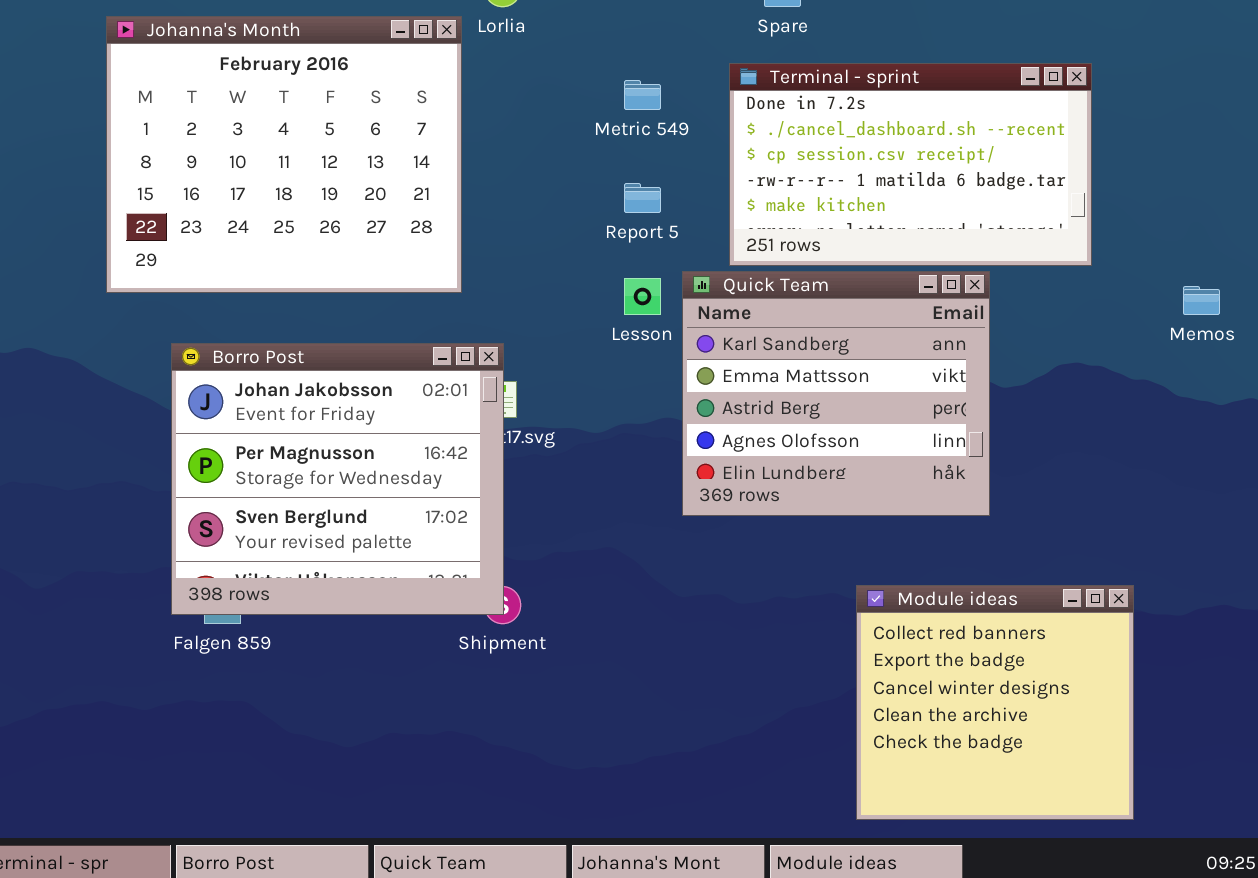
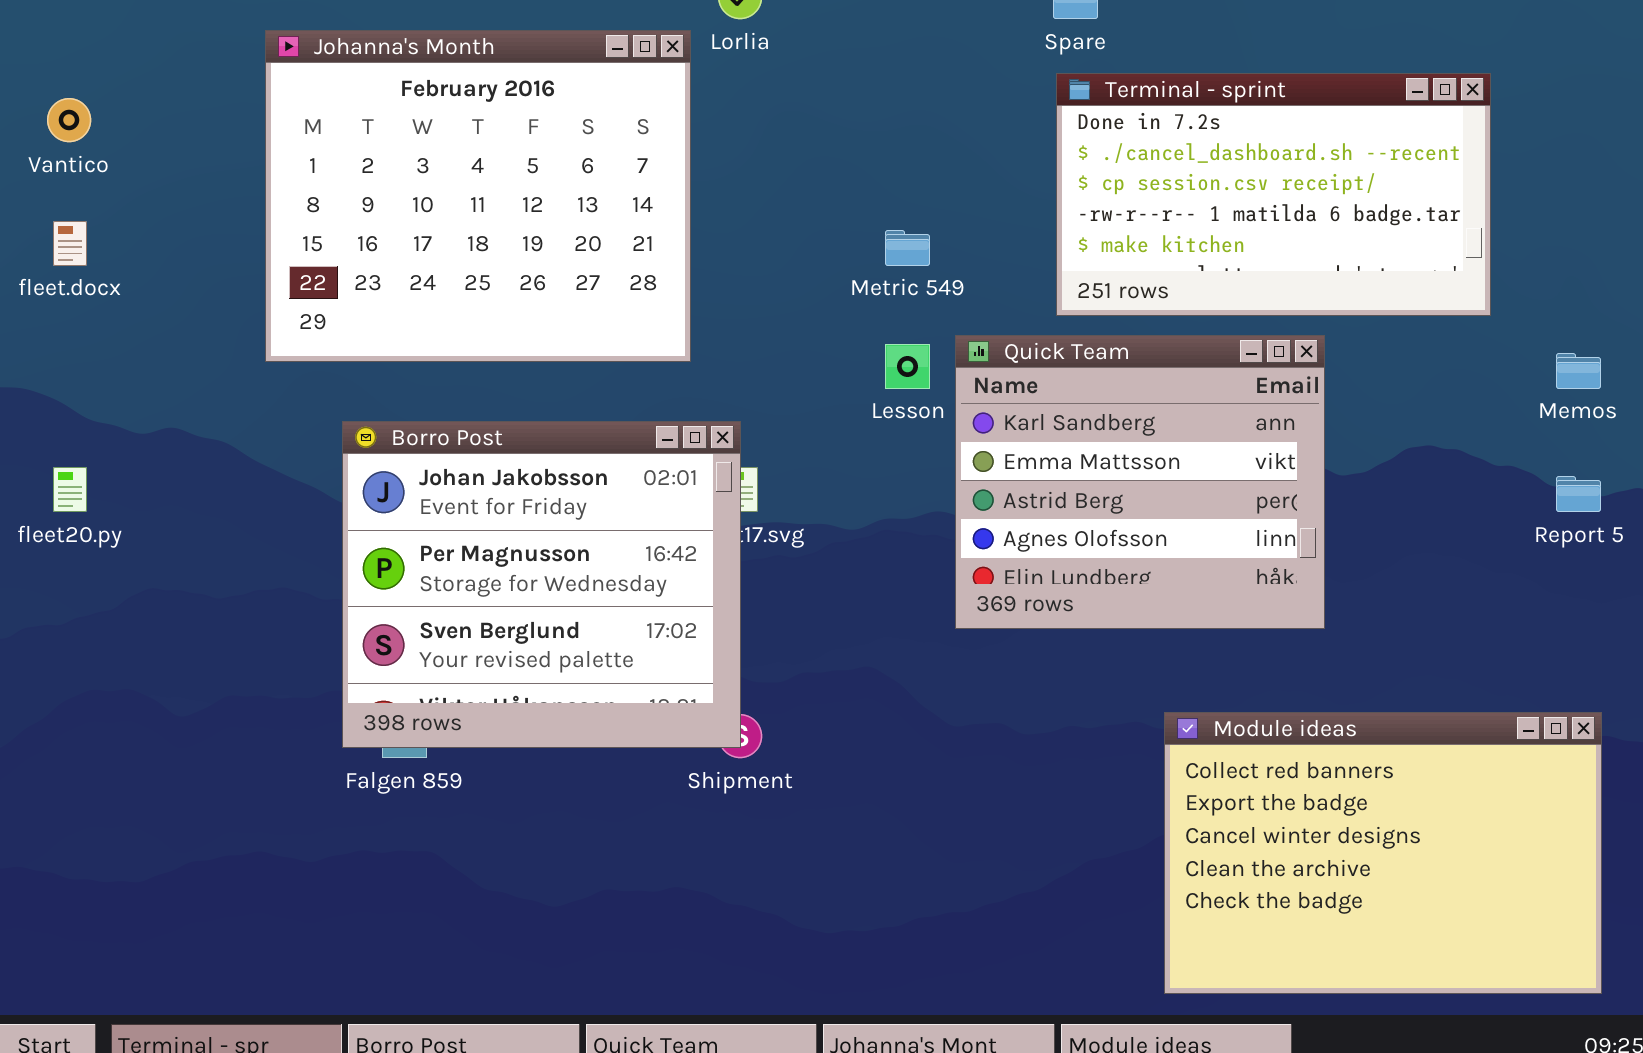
Terminal - sprint: [729,63,1092,266] -> [1056,73,1491,316], moved
Metric 549: [624,80,661,110] -> [885,230,930,266], moved
Report 5: [624,183,661,213] -> [1556,476,1601,512], moved
Module ideas: [856,585,1134,820] -> [1164,712,1602,994], resized

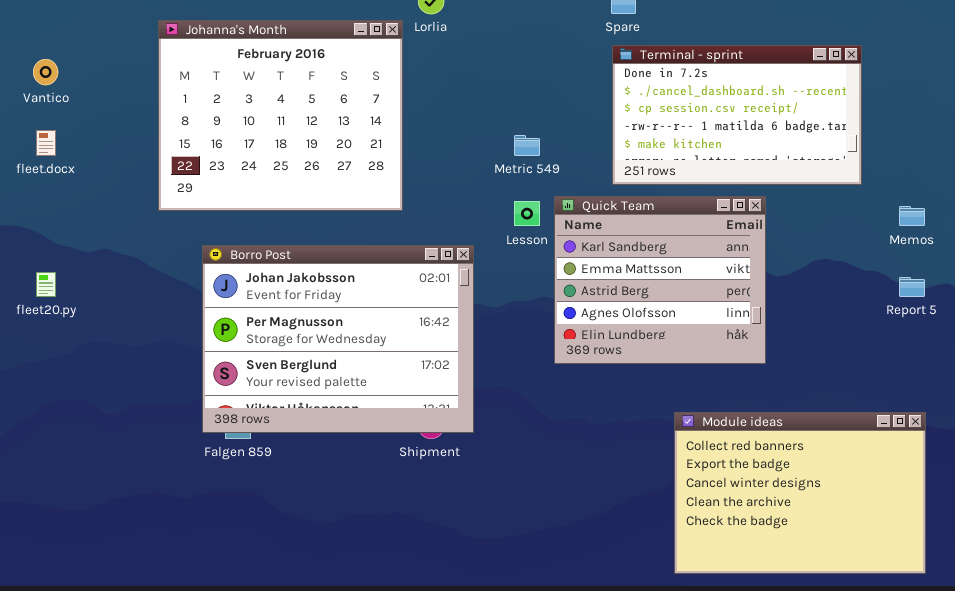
Borro Post: [342,421,741,748] -> [202,245,474,433], resized

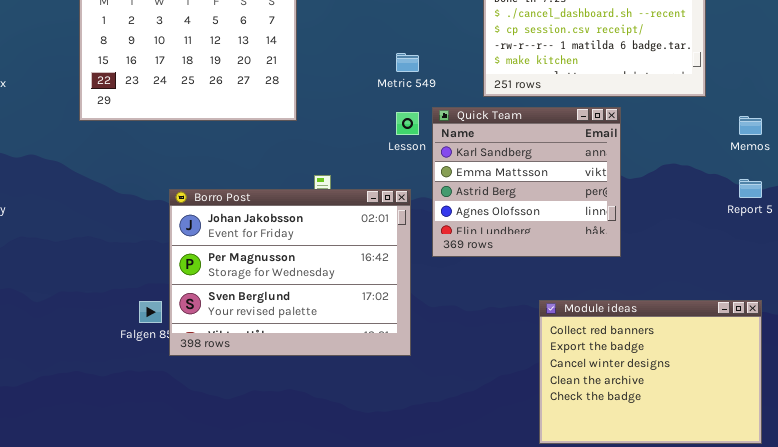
Borro Post: [202,245,474,433] -> [169,189,411,356], moved

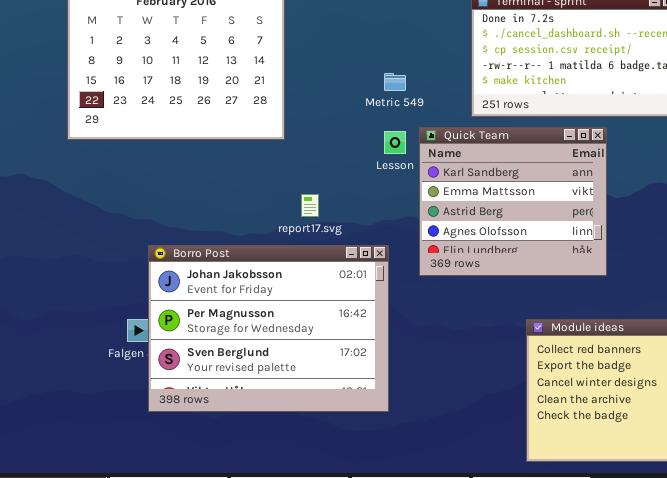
Borro Post: [169,189,411,356] -> [148,245,389,412], moved

